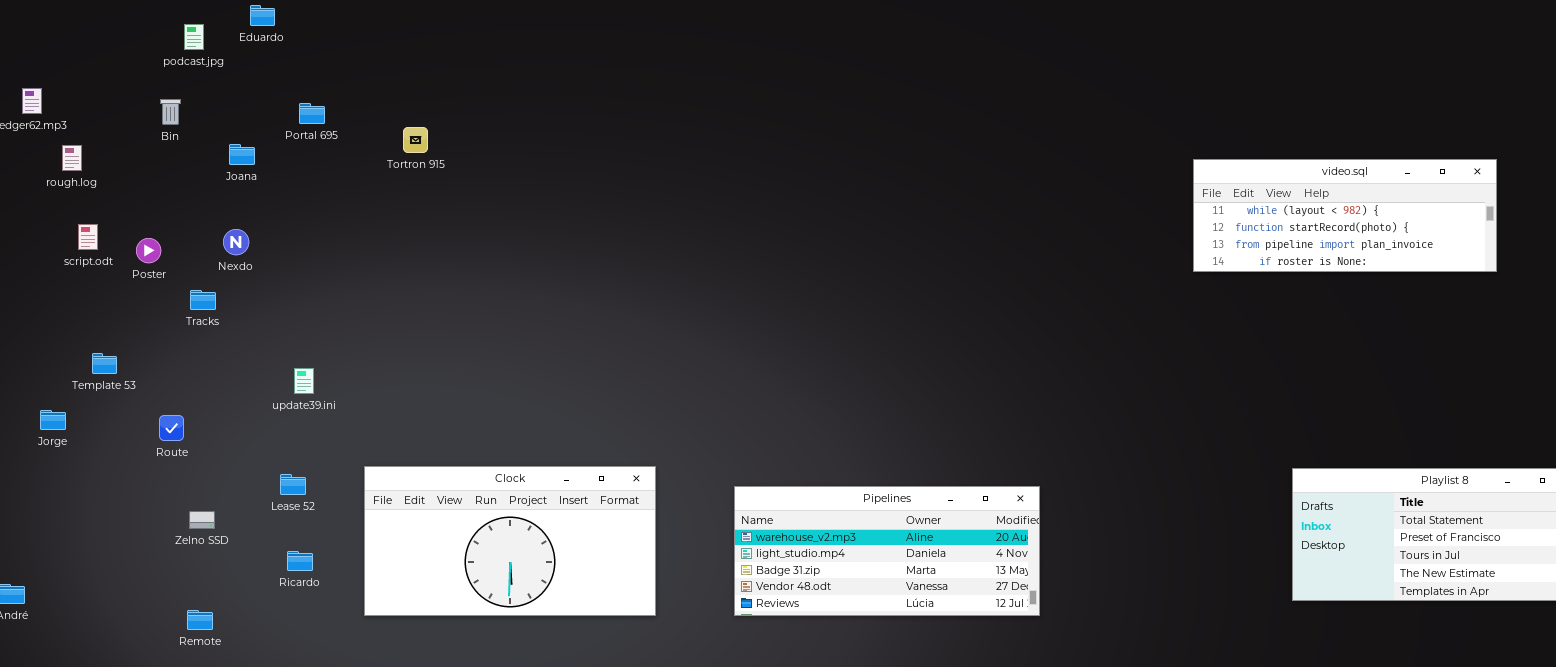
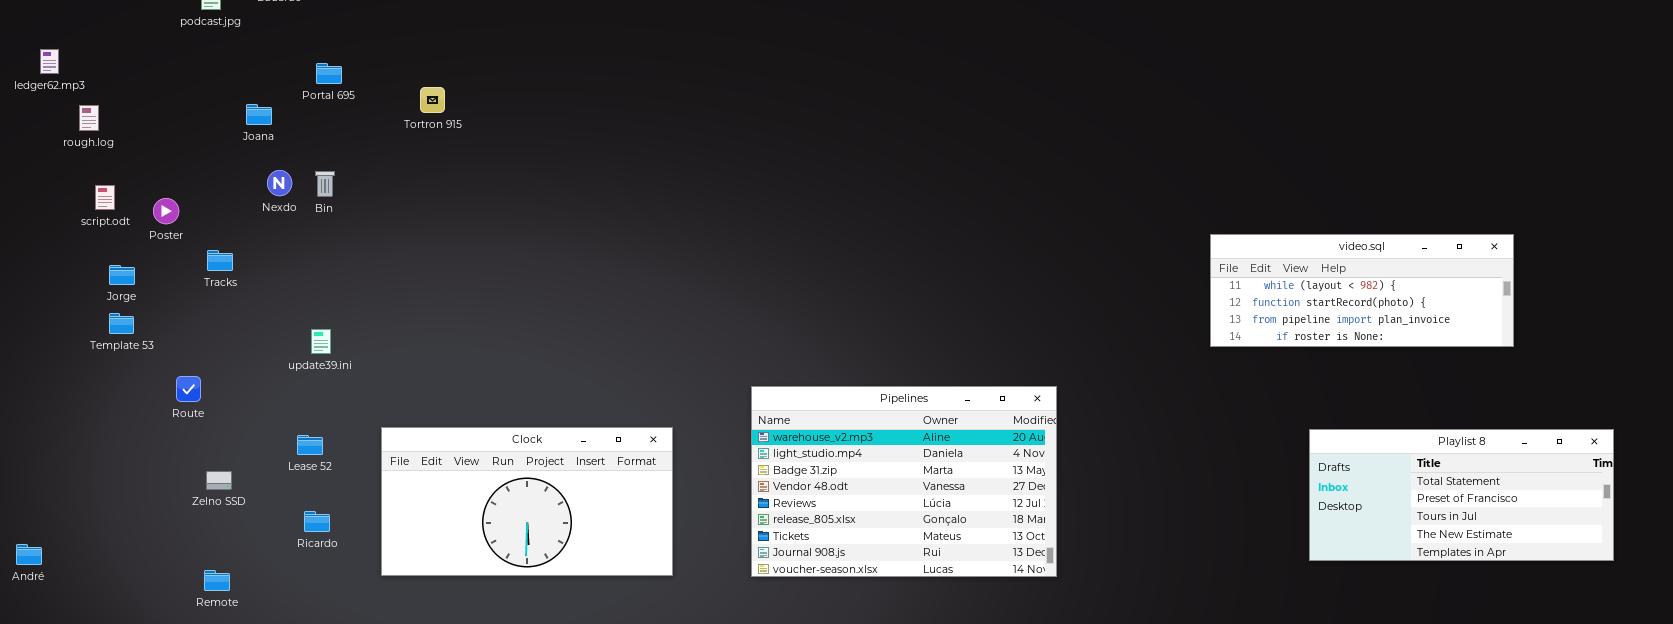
Bin: [160,99,181,125] -> [315,171,335,197], moved
video.sql: [1193,159,1497,272] -> [1210,234,1514,347], moved
Nexdo: [223,229,249,255] -> [267,170,292,196], moved
Jorge: [40,410,66,430] -> [109,265,135,285], moved
Pipelines: [734,486,1040,616] -> [751,386,1057,577], resized

